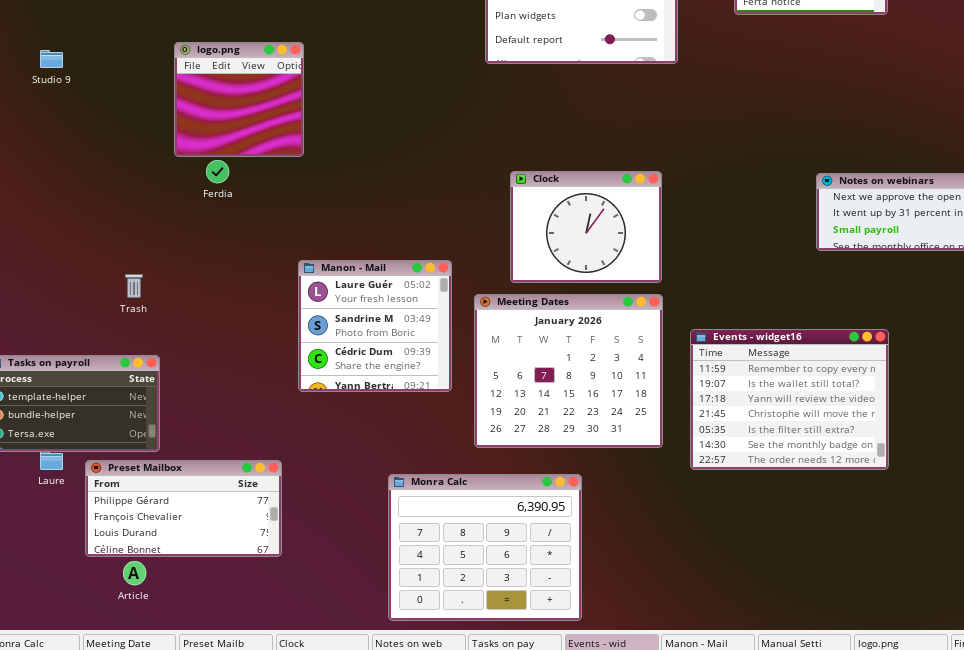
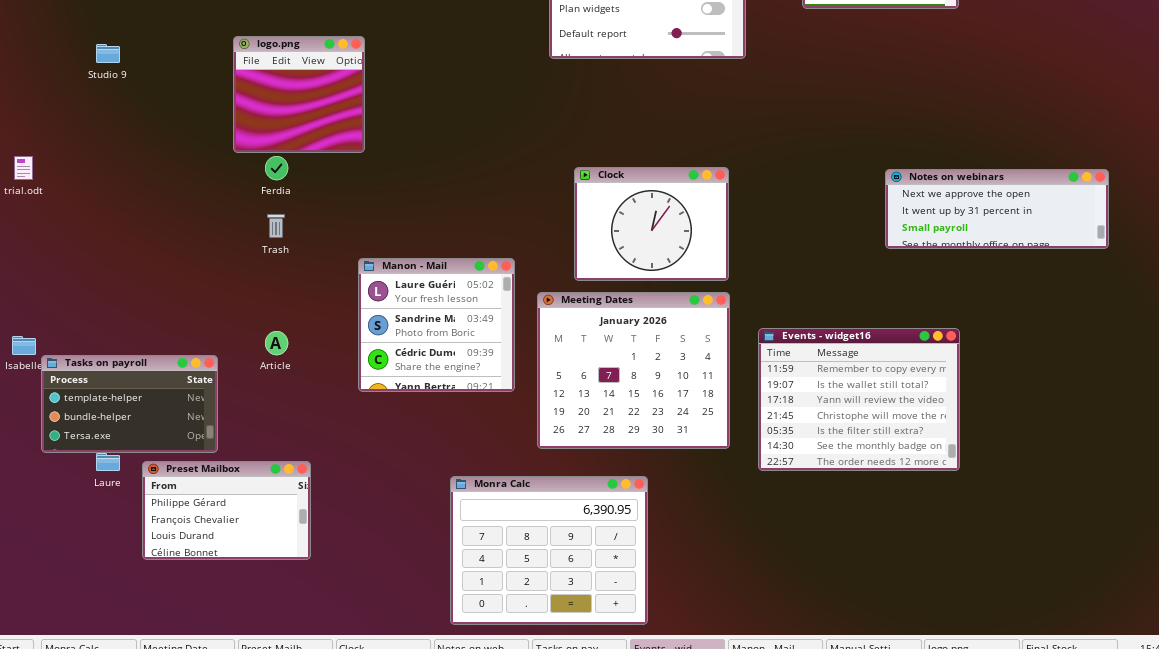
Trash: [125,274,143,298] -> [267,214,285,238], moved
Preset Mailbox: [85,460,282,557] -> [142,461,311,560], resized
Article: [123,561,146,585] -> [265,331,288,355], moved

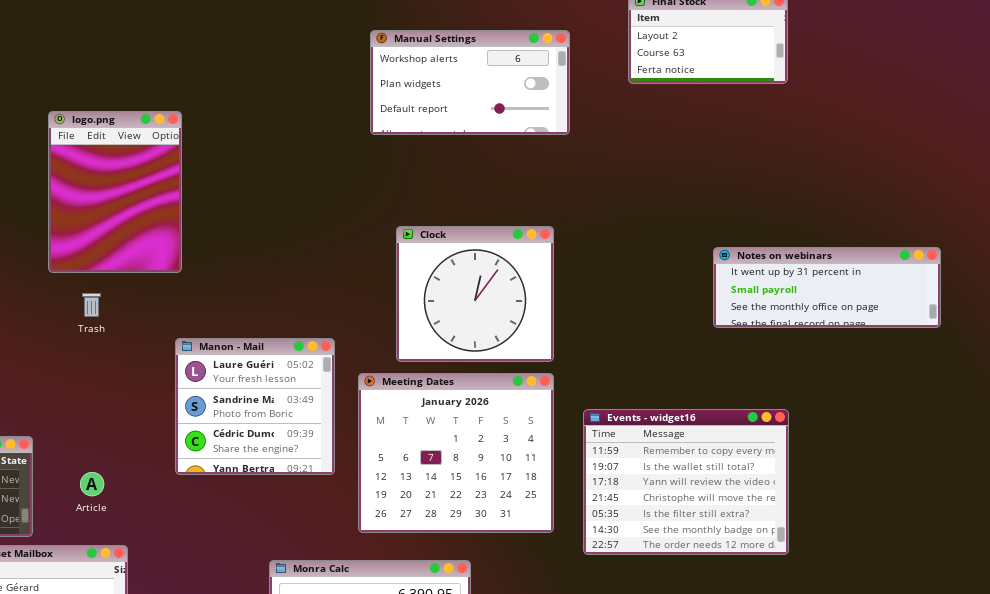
logo.png: [233,36,365,153] -> [48,111,182,273], resized
Clock: [574,167,729,281] -> [396,226,554,362], resized
Notes on webinars: [885,169,1109,249] -> [713,247,941,328], scrolled down 1 row
Article: [265,331,288,355] -> [80,472,104,496], moved

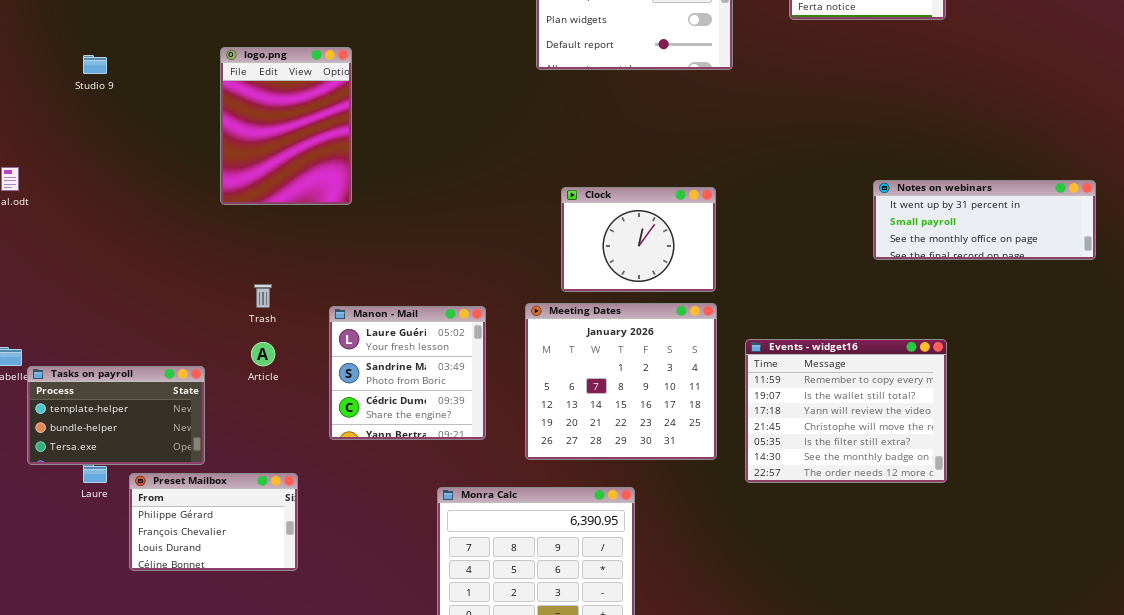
Clock: [396,226,554,362] -> [561,187,716,292], resized
Trash: [82,293,101,317] -> [254,284,272,308], moved
Manon - Mail: [175,338,335,475] -> [329,306,486,440], moved
Article: [80,472,104,496] -> [251,342,275,366], moved

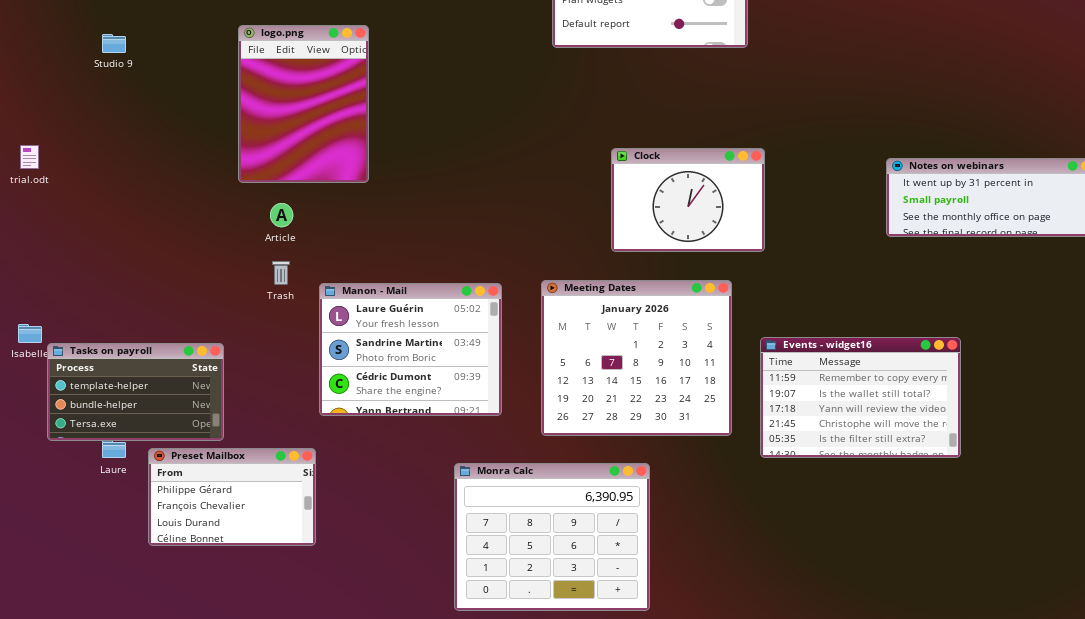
Clock: [561,187,716,292] -> [611,148,765,252], moved
Manon - Mail: [329,306,486,440] -> [319,283,502,416], resized
Events - widget16: [745,339,947,483] -> [760,337,961,458], resized
Article: [251,342,275,366] -> [270,203,293,227], moved

